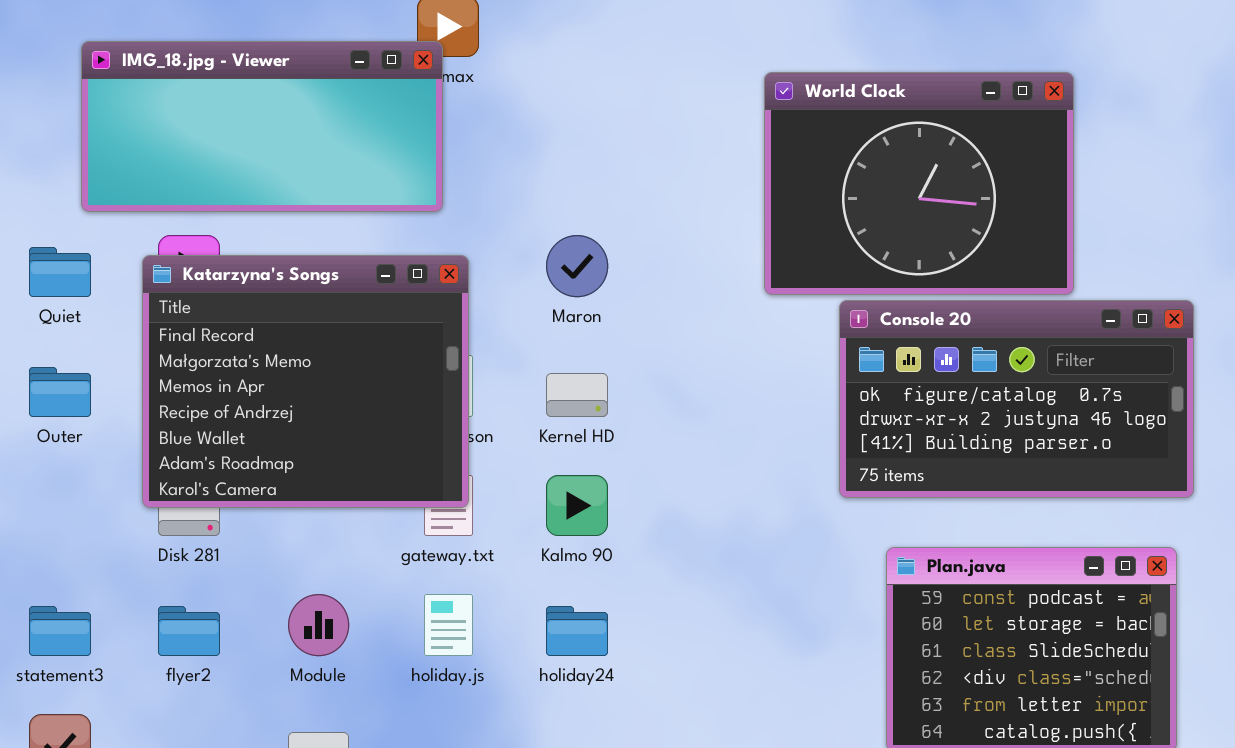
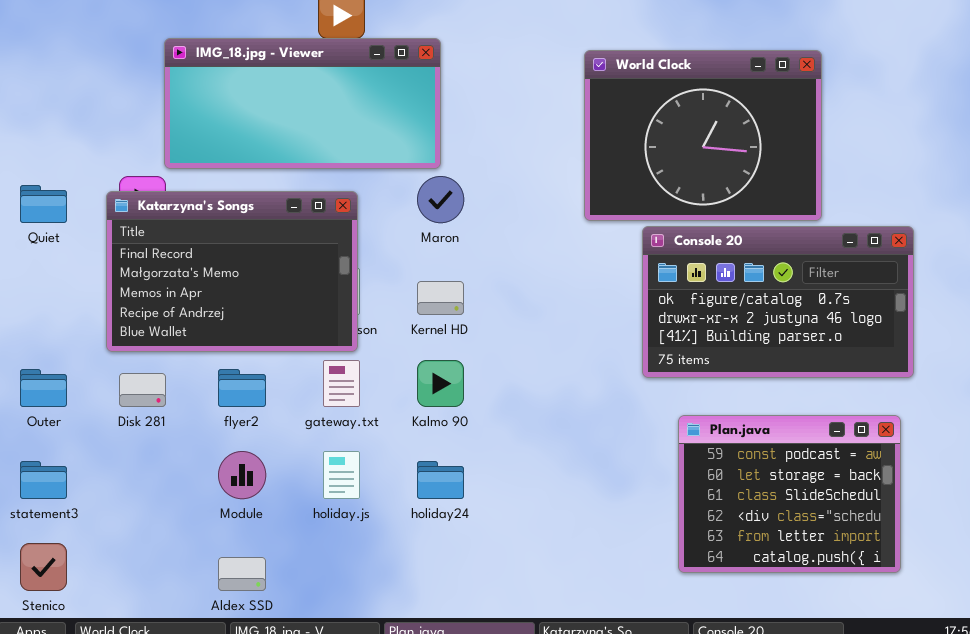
IMG_18.jpg - Viewer: [81,41,443,212] -> [164,38,441,169], moved
Katarzyna's Songs: [142,255,469,508] -> [106,191,358,352], resized
Outer: [29,367,91,417] -> [20,369,67,407], moved
flyer2: [158,606,220,656] -> [218,369,266,407], moved

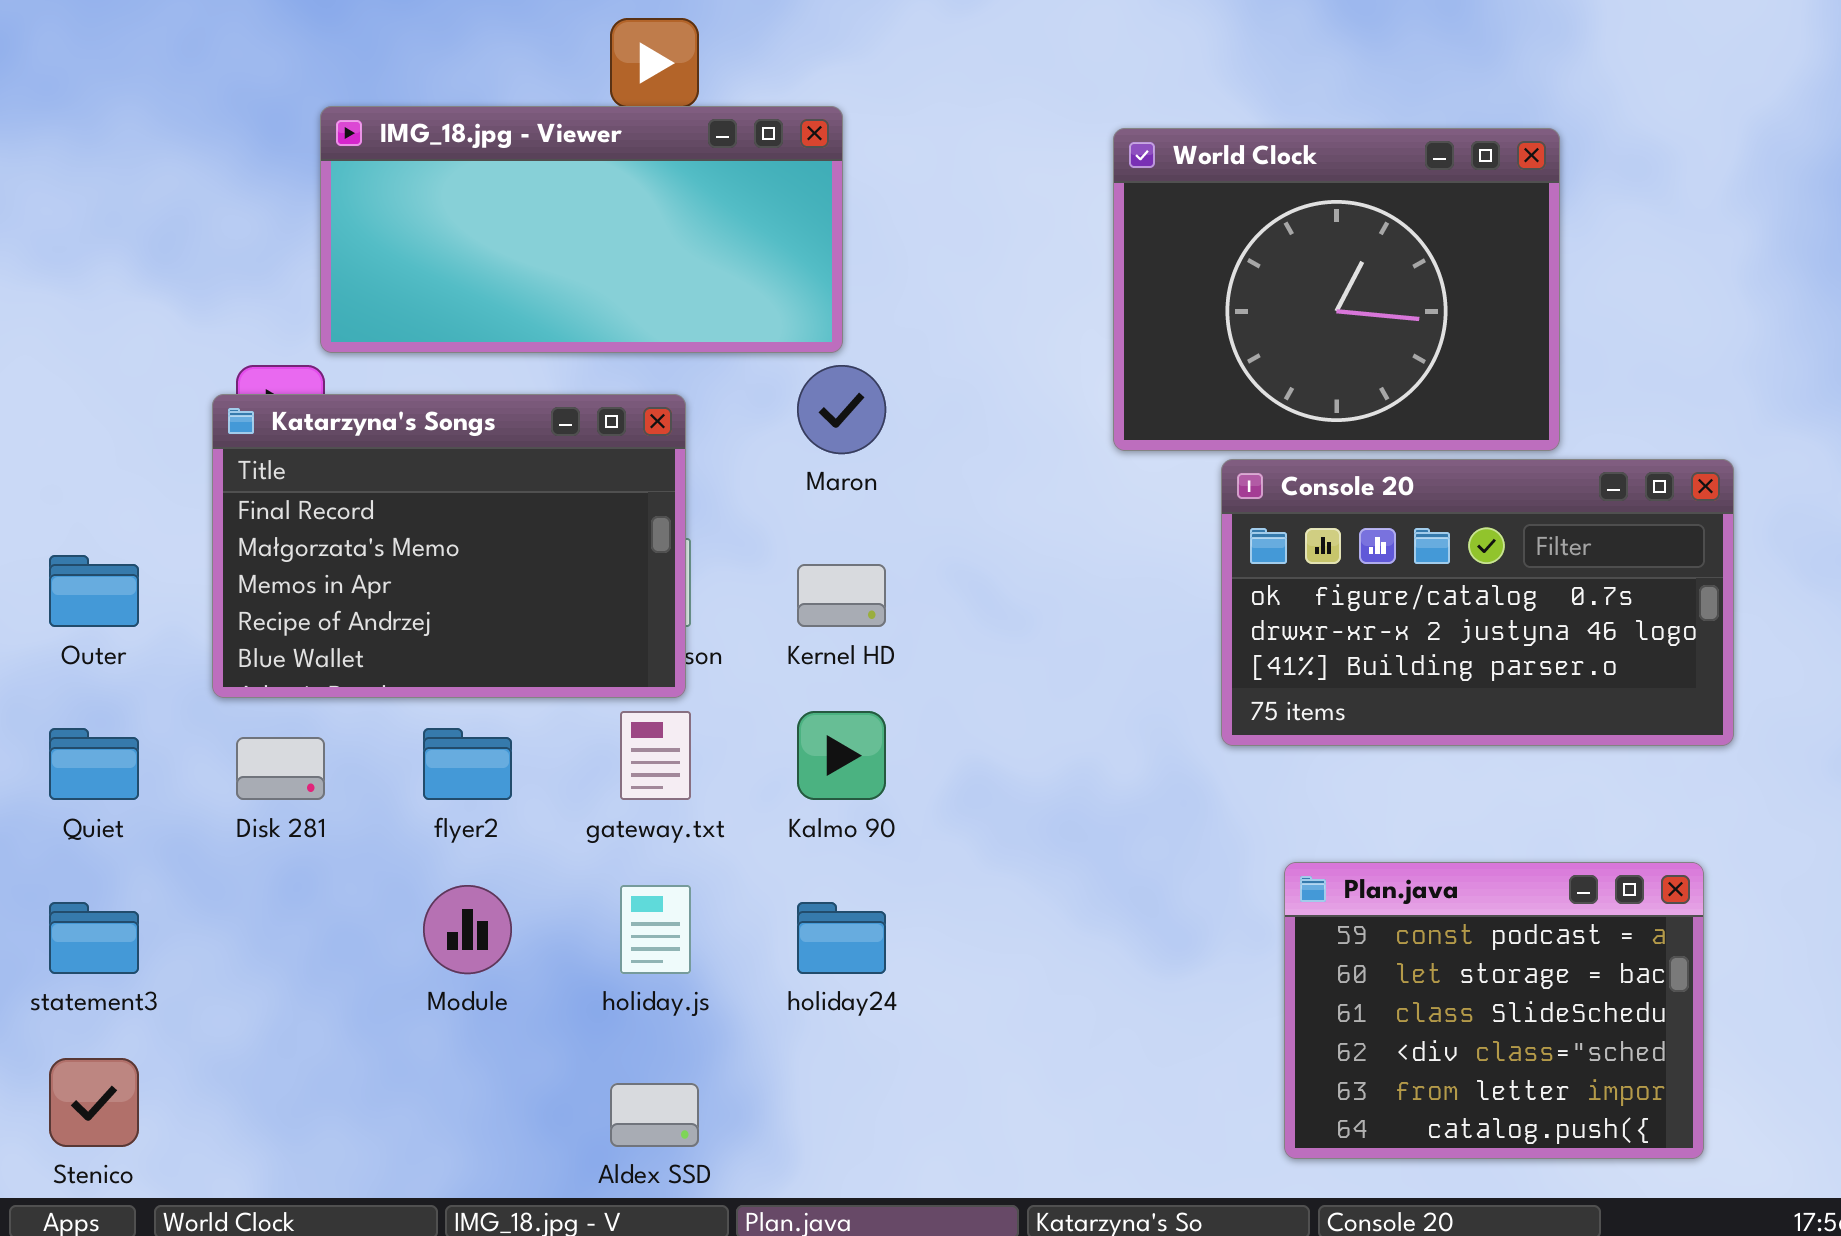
Quiet: [20,185,67,223] -> [49,728,139,800], moved
Outer: [20,369,67,407] -> [49,555,139,627], moved
Plan.java: [678,415,901,573] -> [1284,862,1704,1159], moved
Aldex SSD: [218,557,266,591] -> [610,1083,699,1147], moved

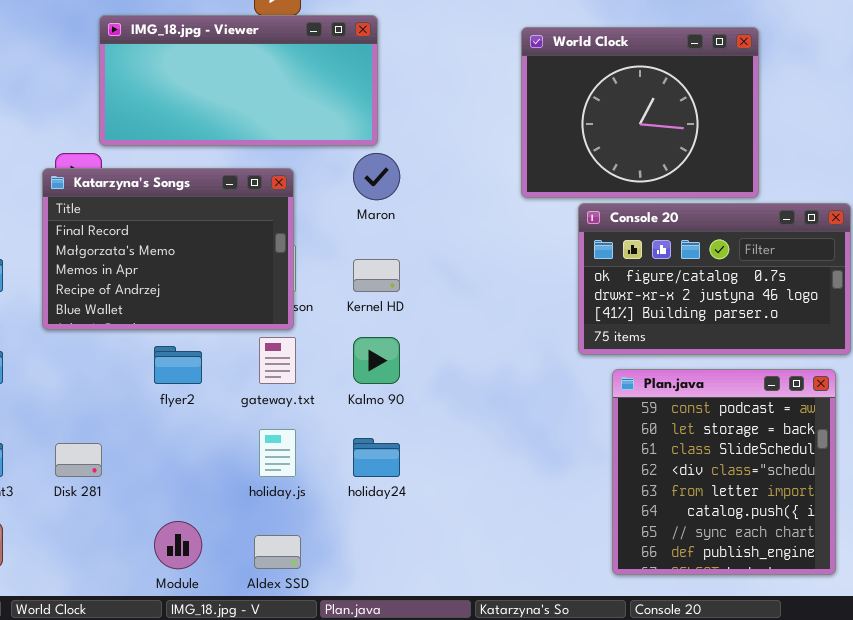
Disk 281: [236,737,325,800] -> [55,443,102,477], moved
Plan.java: [1284,862,1704,1159] -> [612,369,836,575], resized
Module: [423,885,512,974] -> [154,521,202,569], moved

